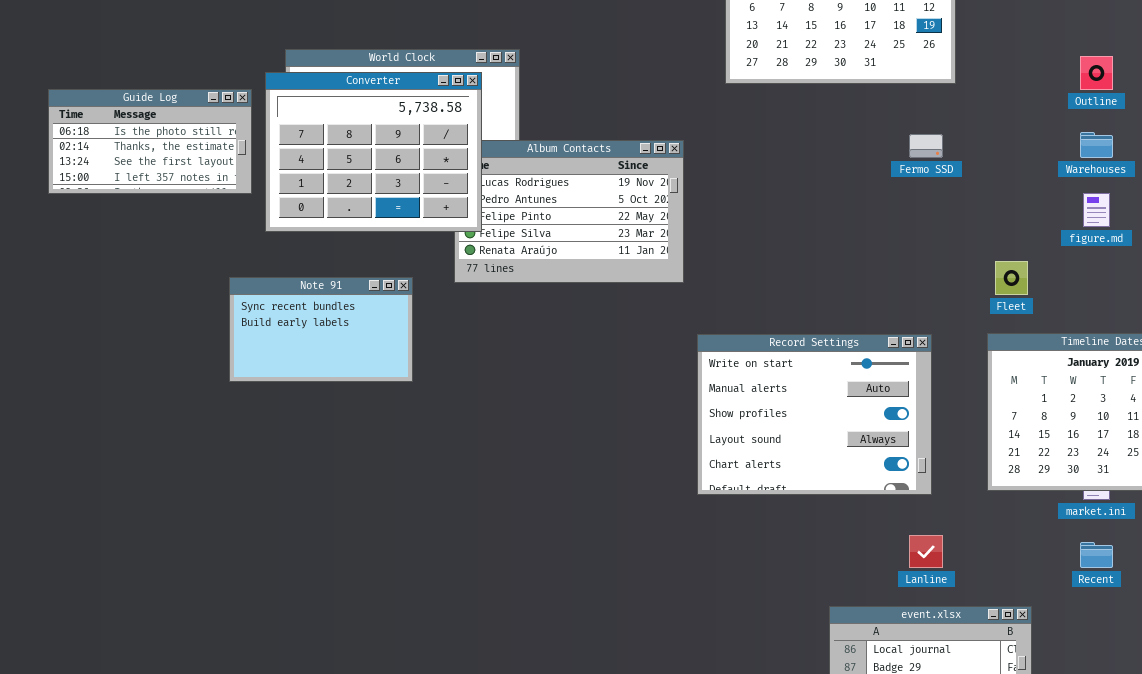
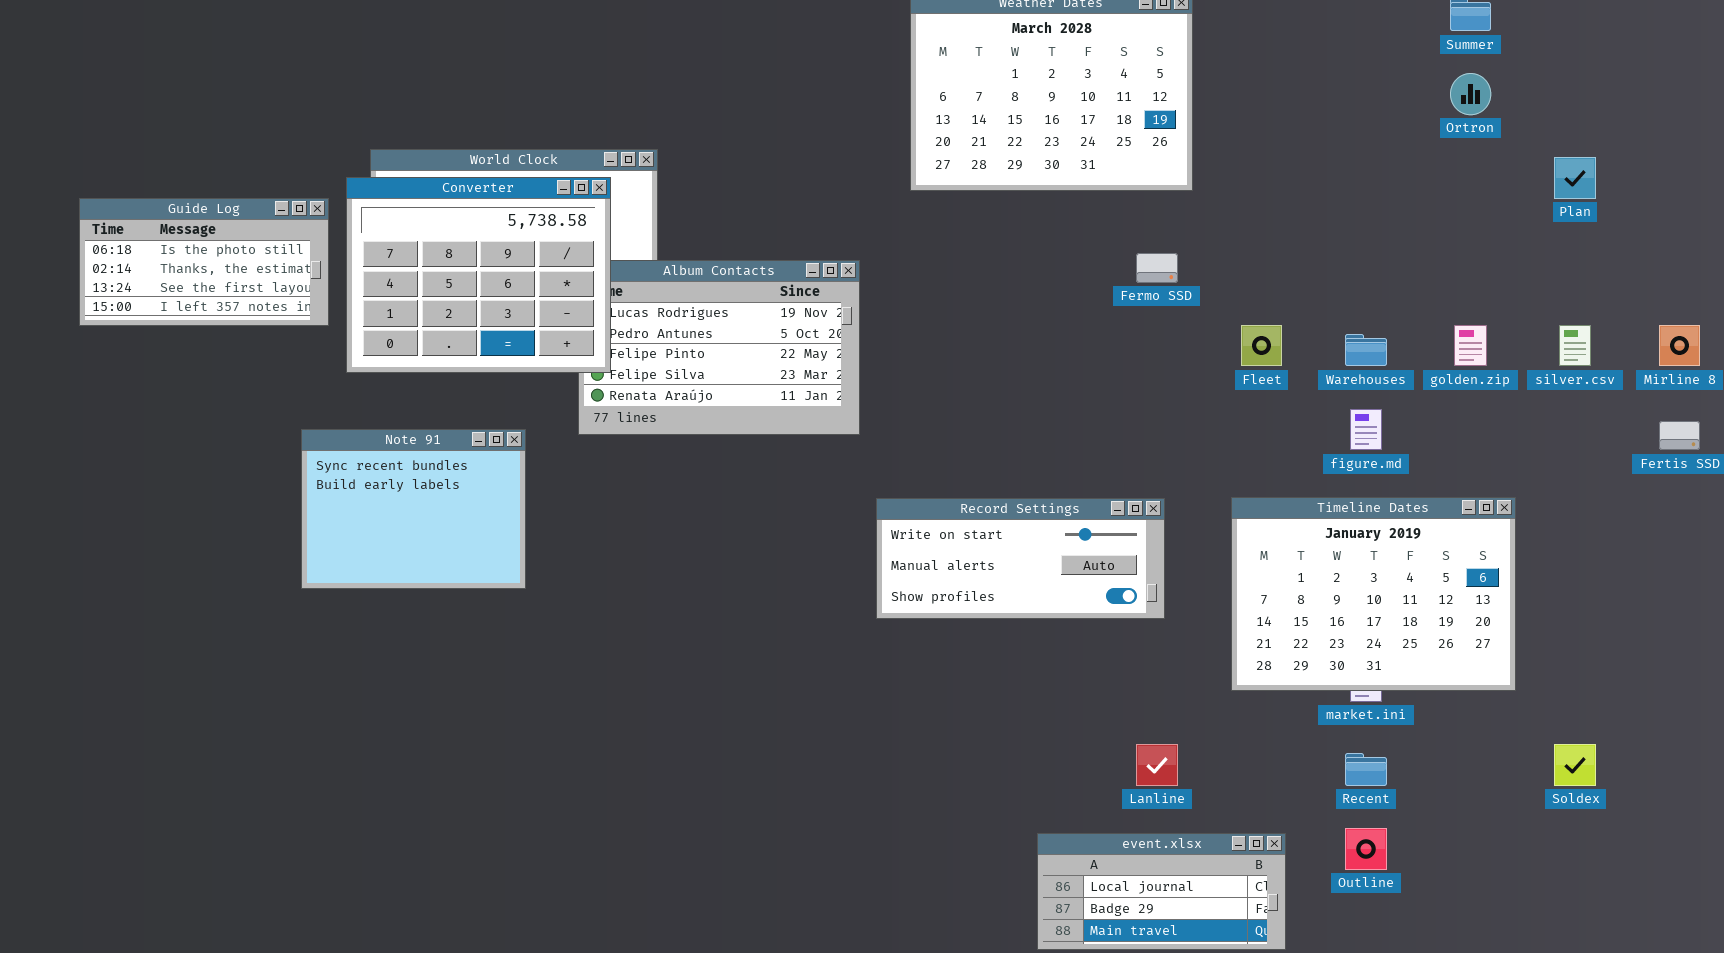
Outline: [1080,56,1113,90] -> [1345,828,1387,870], moved
Warehouses: [1080,132,1113,158] -> [1345,334,1387,366], moved
figure.md: [1083,193,1110,227] -> [1350,409,1382,450], moved
Fleet: [995,261,1028,295] -> [1241,325,1282,366], moved
Note 91: [229,277,413,382] -> [301,429,526,589], resized
Record Settings: [697,334,932,495] -> [876,498,1165,619], resized

